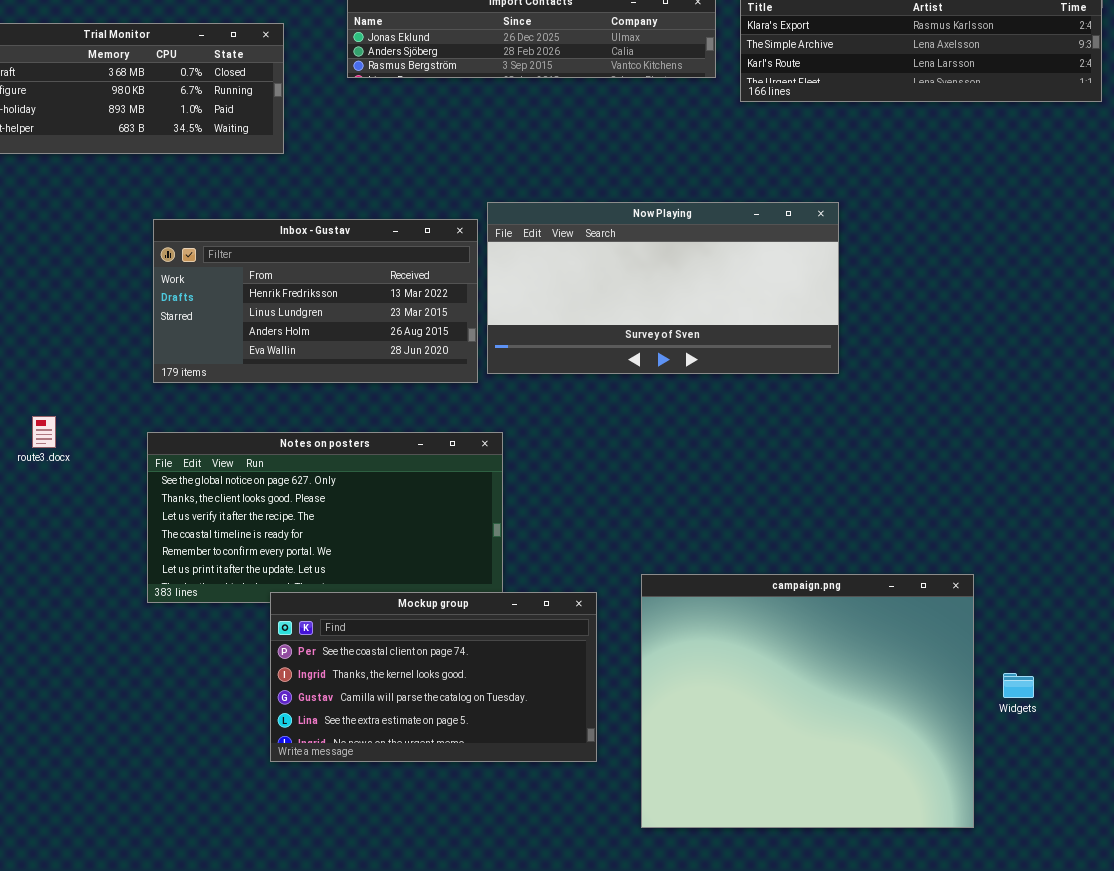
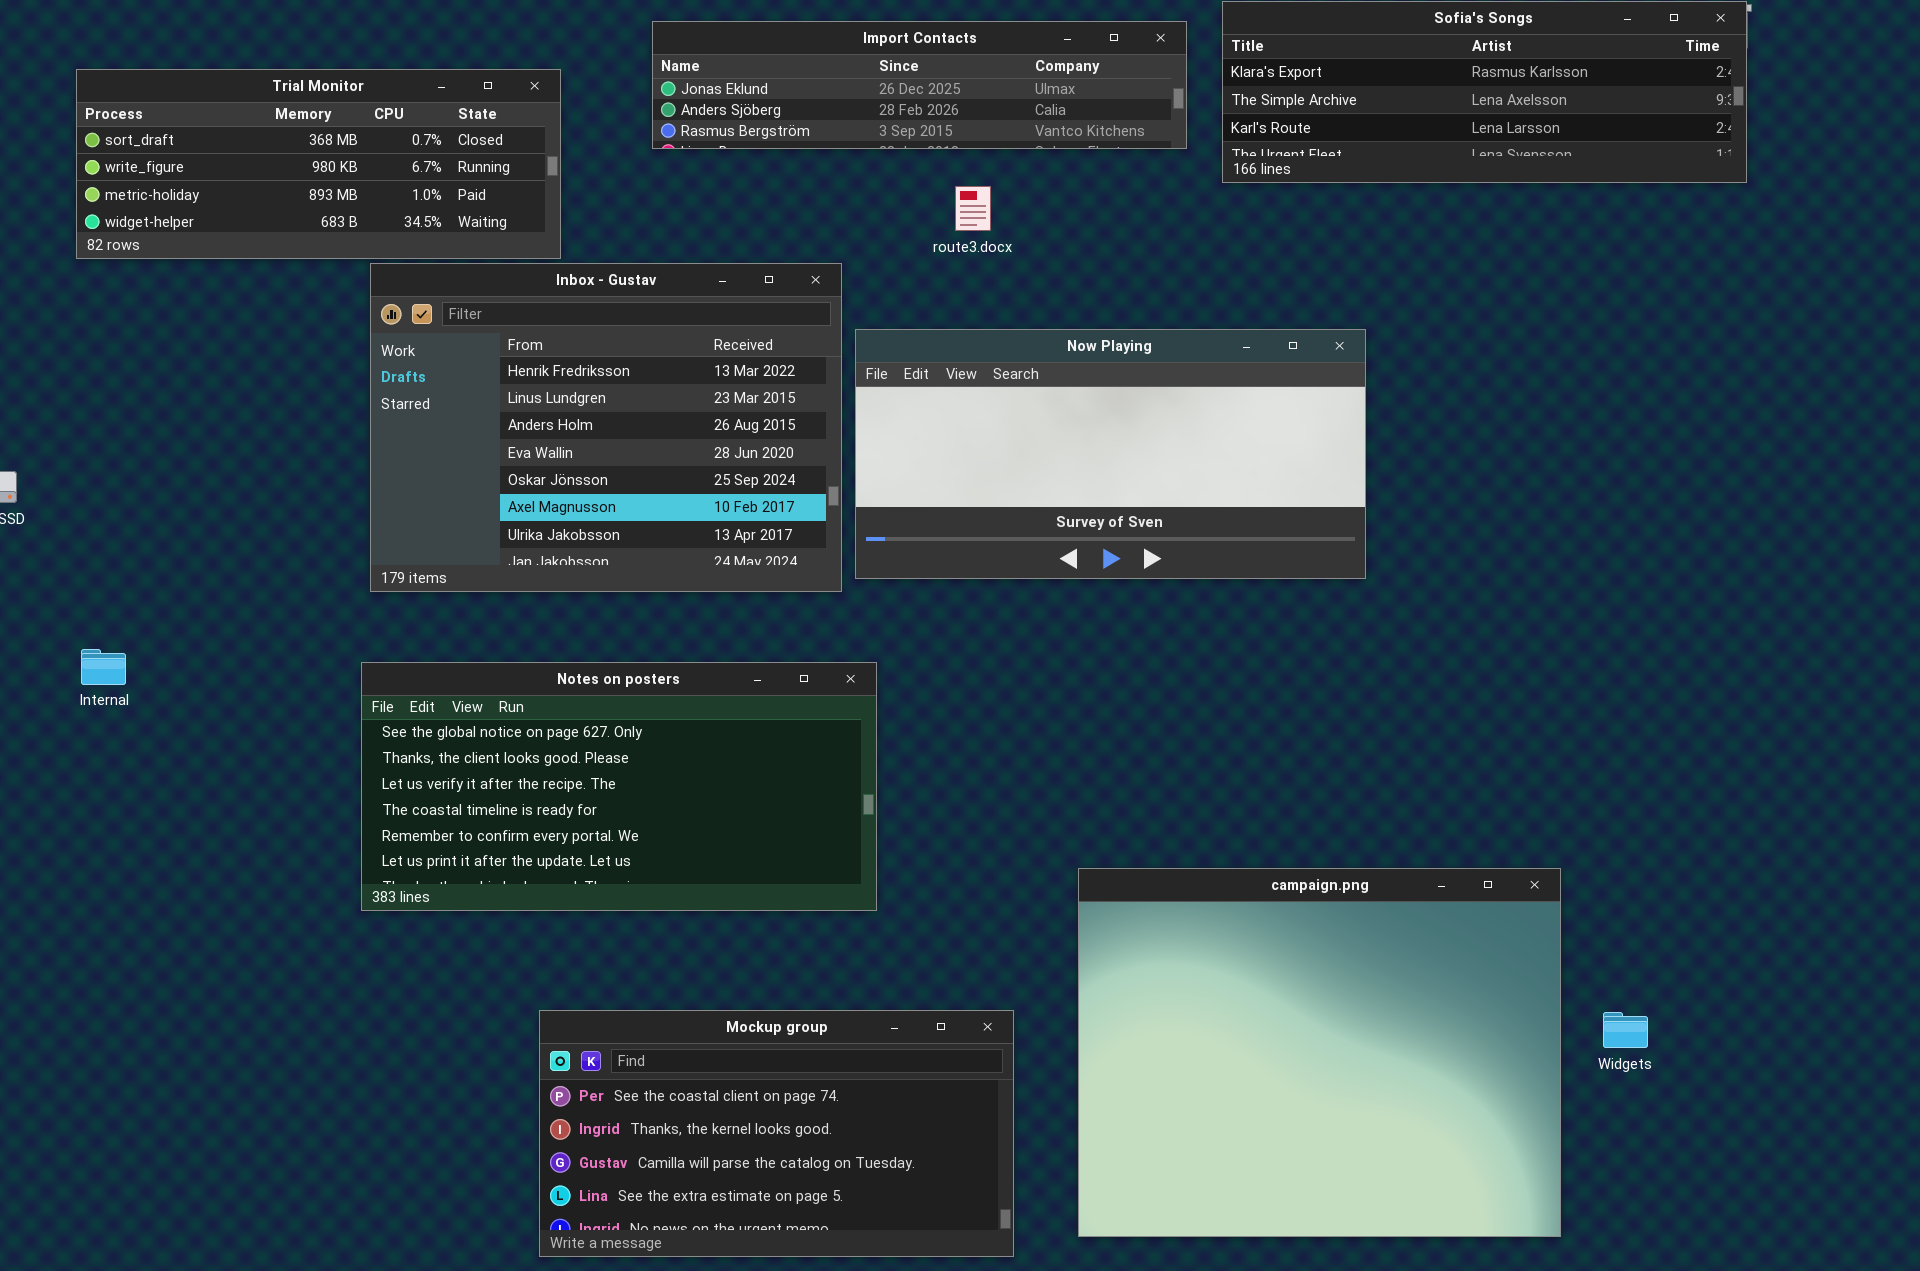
Inbox - Gustav: [153,219,478,383] -> [370,263,842,592], resized
route3.docx: [32,416,56,448] -> [955,186,991,231], moved
Mockup group: [270,592,597,762] -> [539,1010,1014,1257], moved

